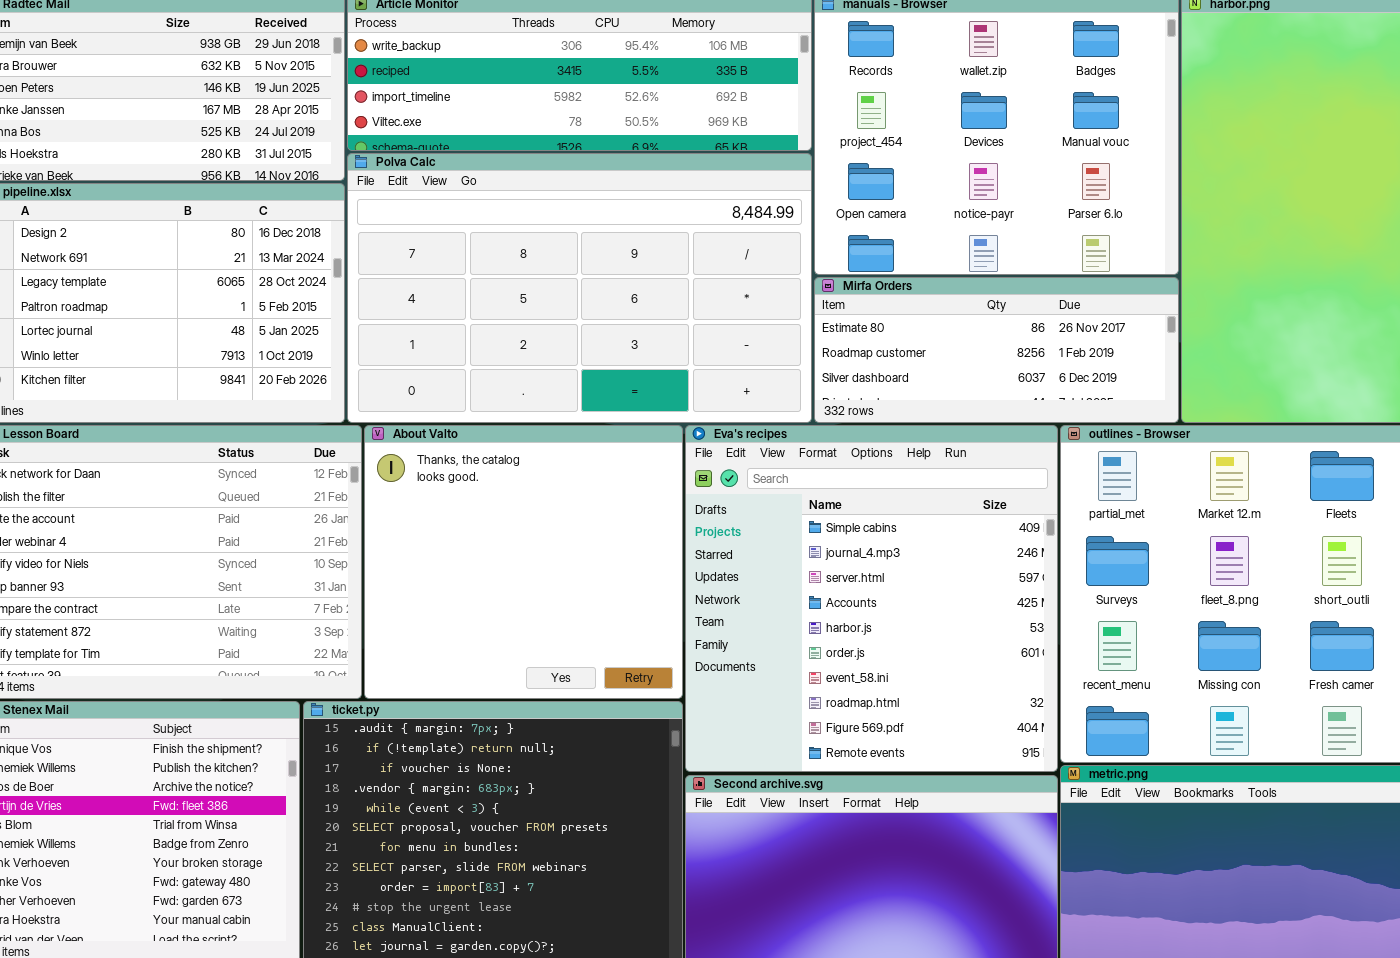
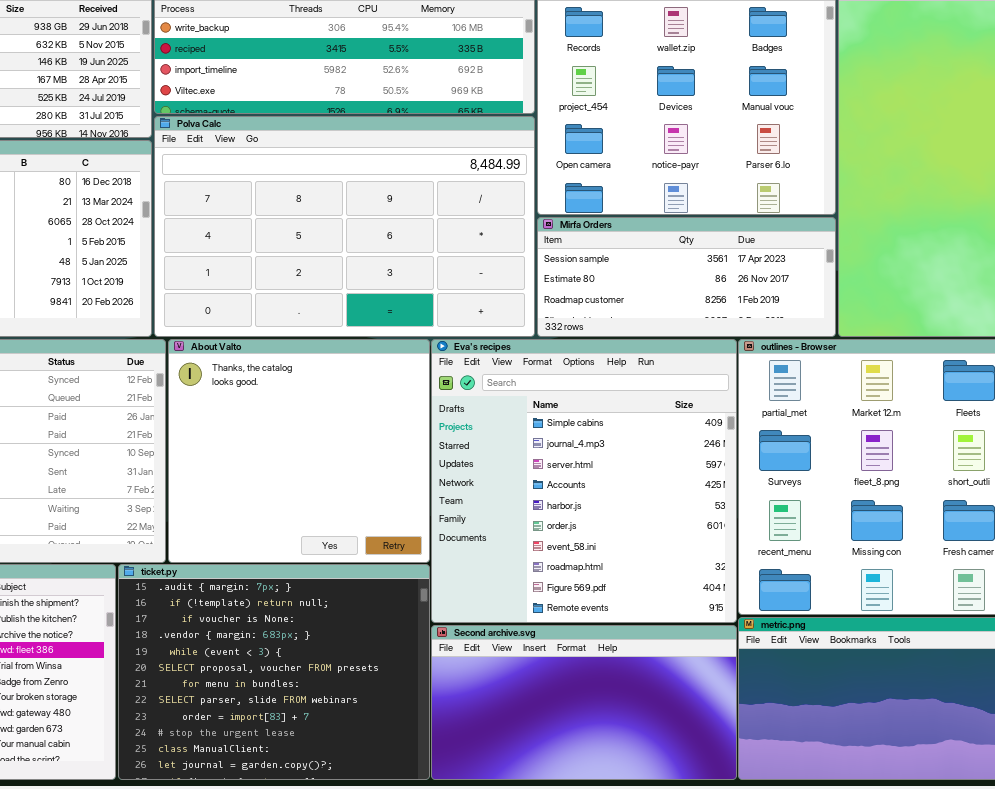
Mirfa Orders: [814,277,1179,423] -> [537,217,836,337], scrolled up 1 row

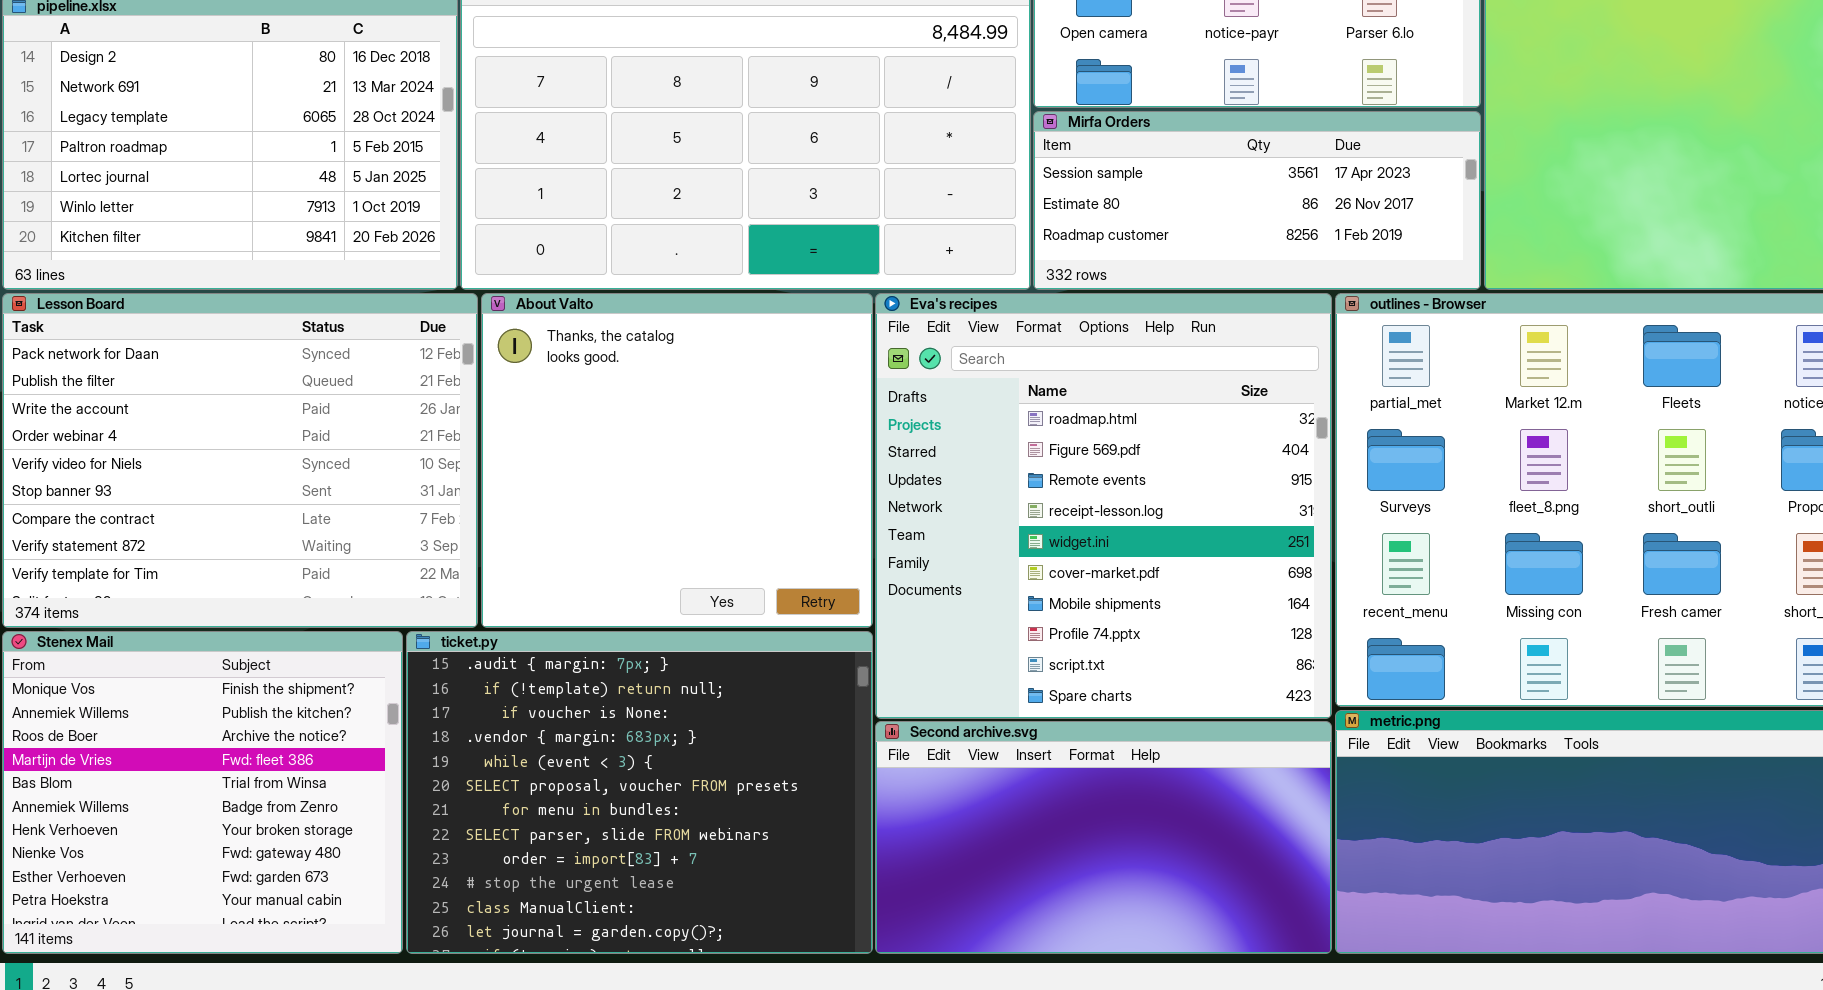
Eva's recipes: [431,339,737,623] -> [875,293,1332,719], scrolled down 7 rows

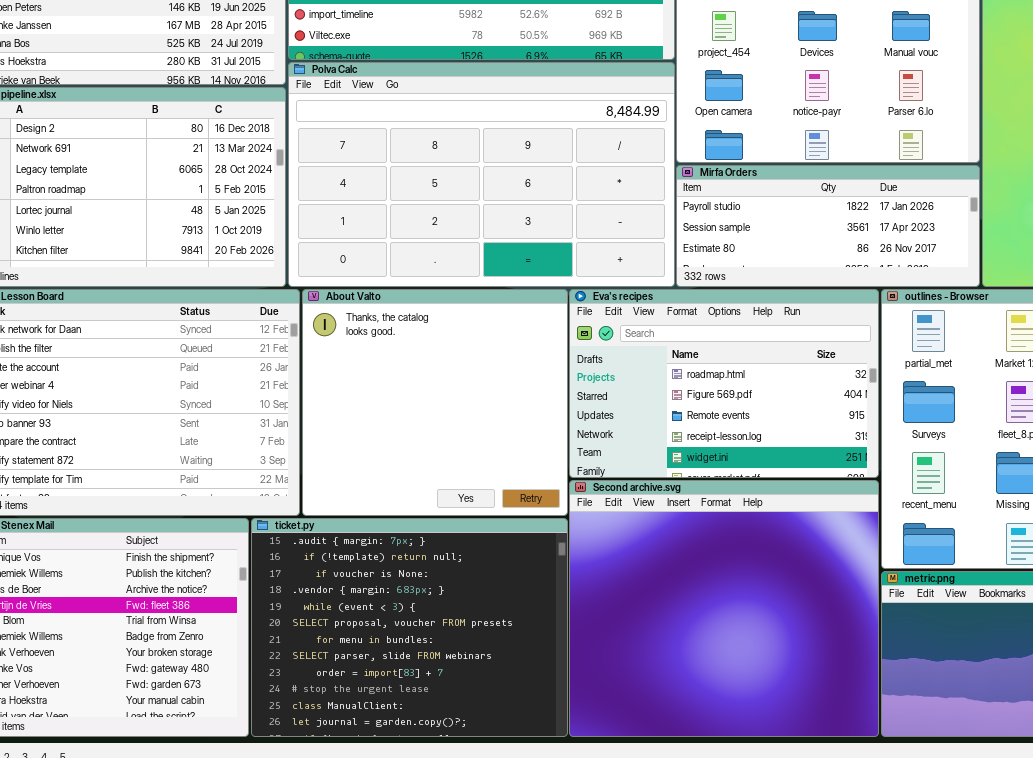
Mirfa Orders: [1033,111,1481,290] -> [676,165,980,287], scrolled up 1 row
Eva's recipes: [875,293,1332,719] -> [569,289,879,478], resized
Second archive.svg: [875,721,1332,954] -> [569,480,879,737], resized

